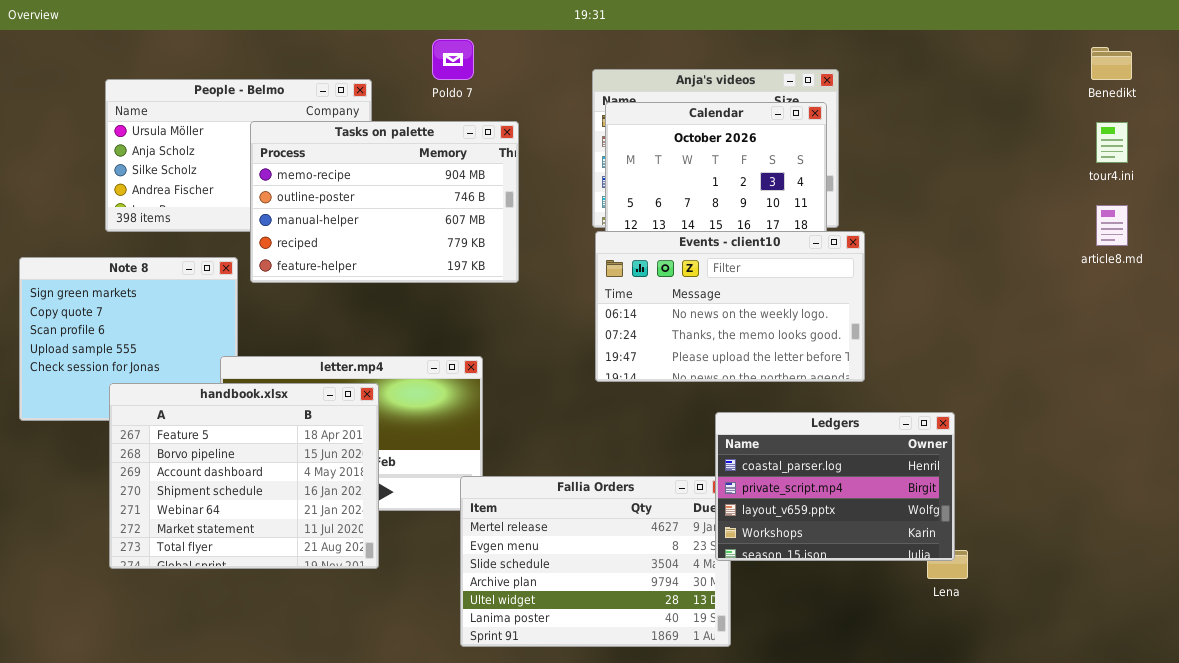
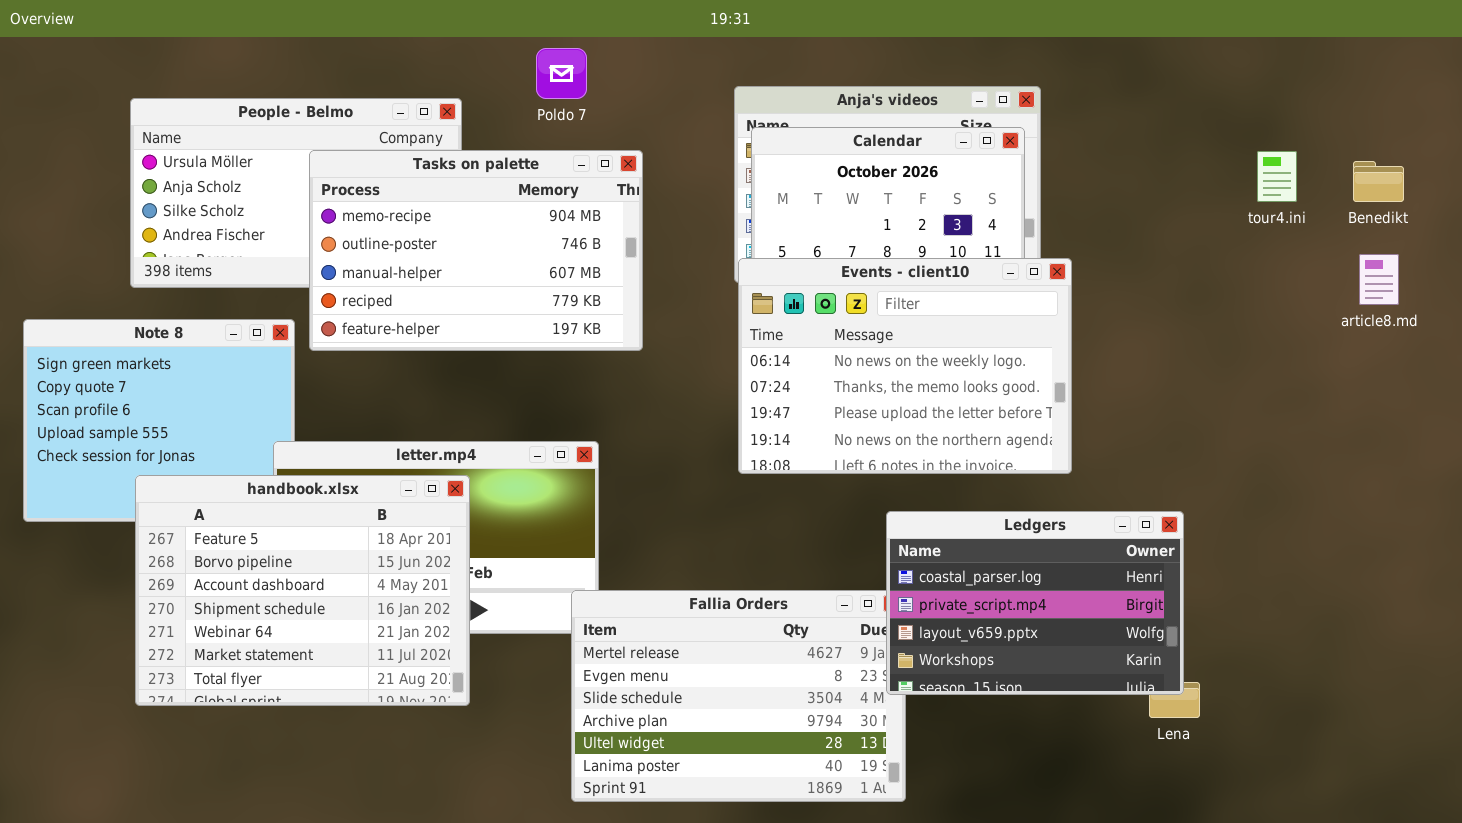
Benedikt: [1091,47,1132,80] -> [1353,161,1404,202], moved
tour4.ini: [1096,122,1128,163] -> [1257,151,1297,202], moved
Events - client10: [595,231,865,382] -> [738,258,1072,474], resized

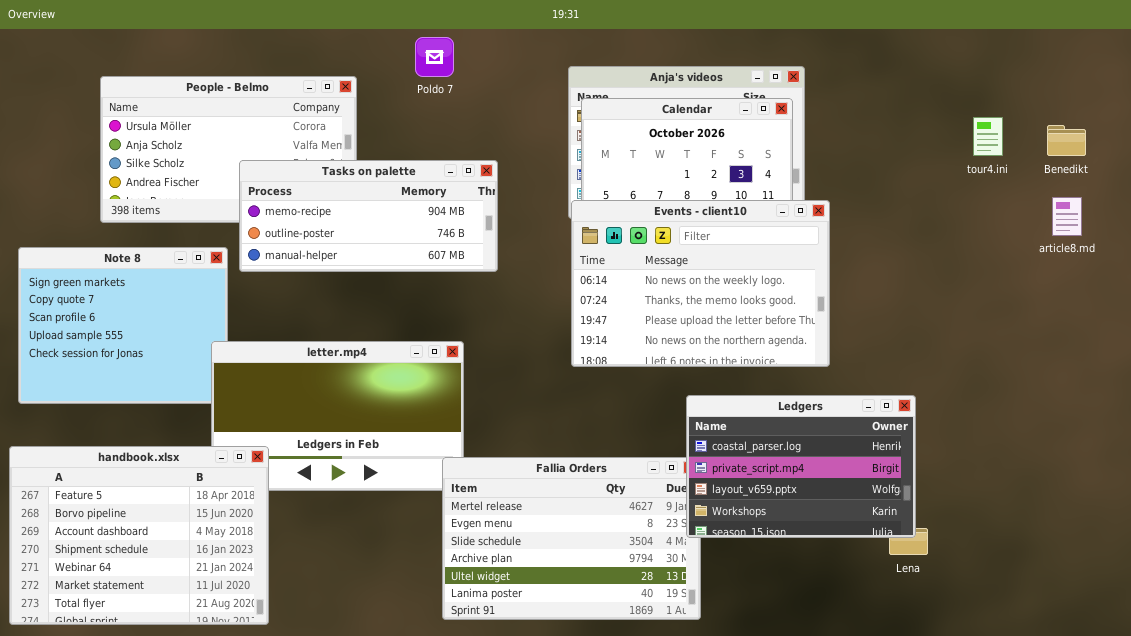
Tasks on palette: [309,150,643,351] -> [239,160,498,272], resized
handbook.xlsx: [135,475,470,706] -> [9,446,269,625], moved

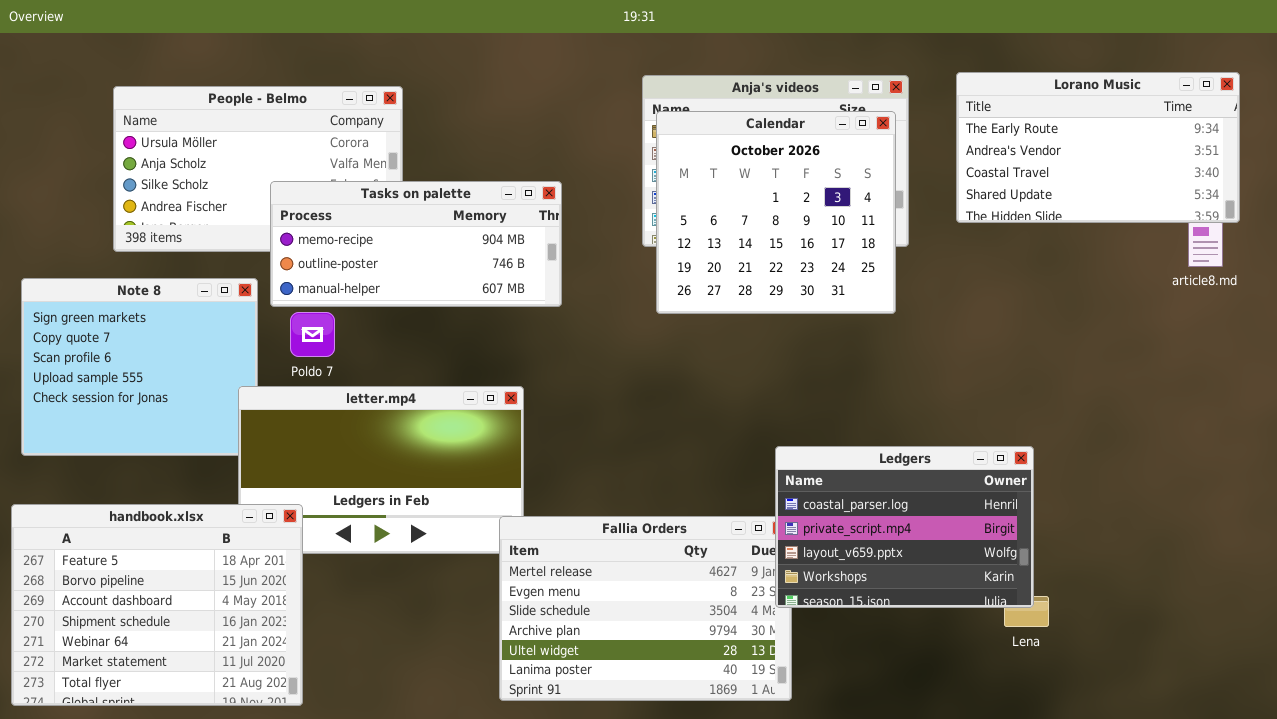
Poldo 7: [415,37,454,77] -> [290,312,335,357], moved
Lorano Music: none -> [956,72,1240,223], opened
Events - client10: [571,200,830,367] -> none, closed

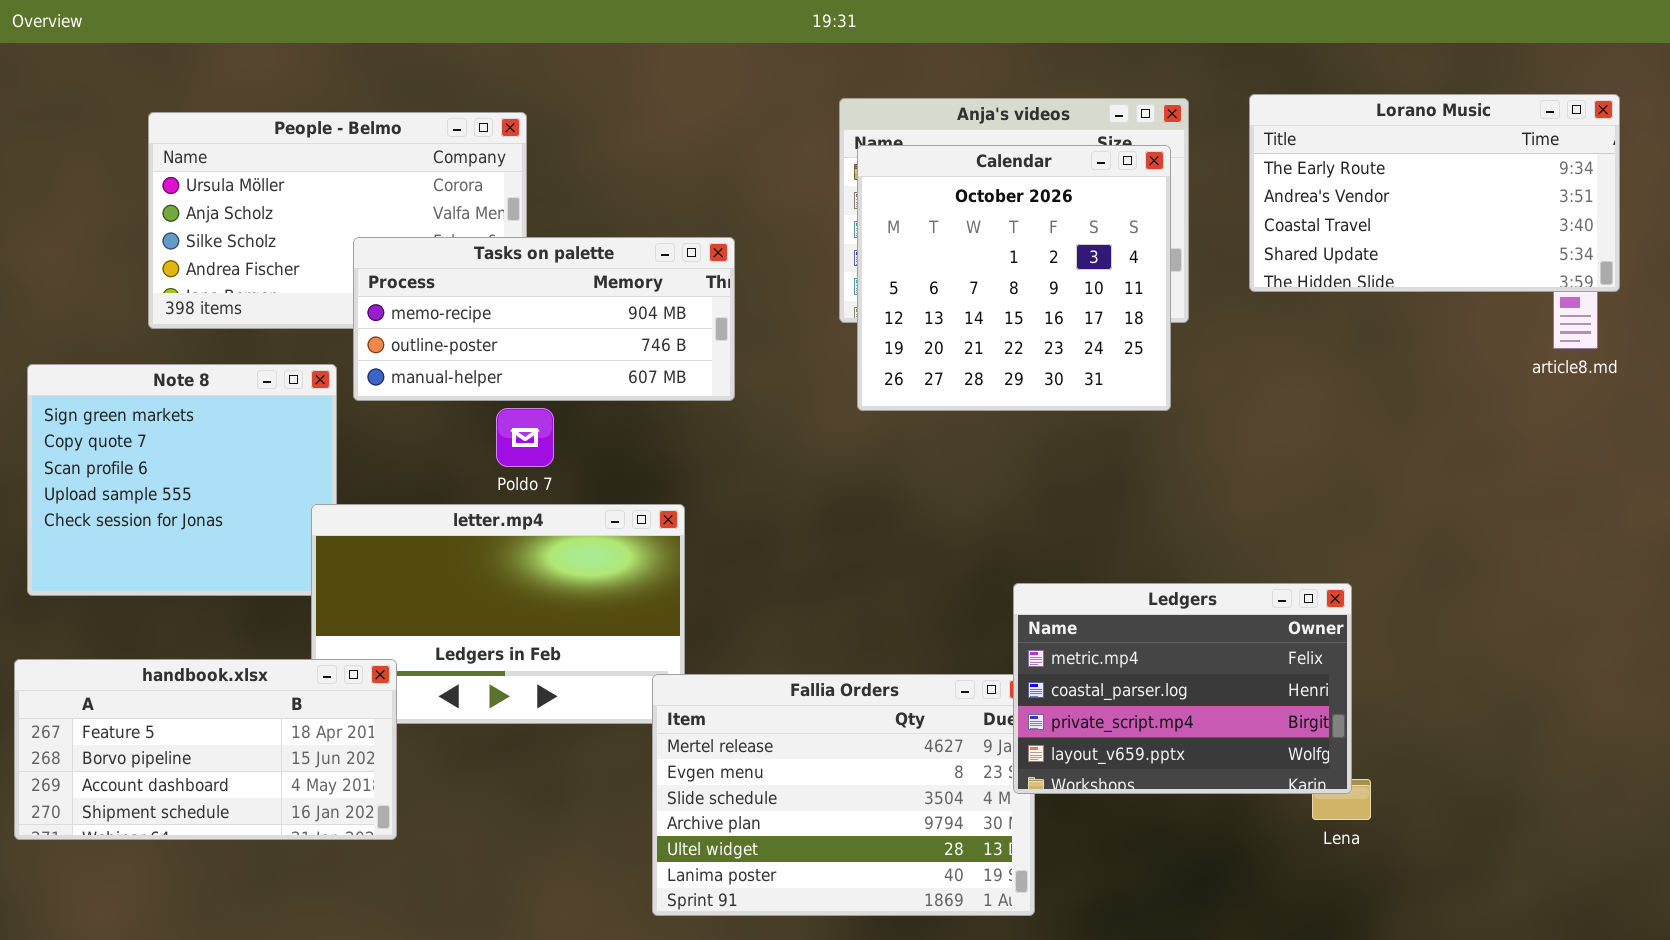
Poldo 7: [290,312,335,357] -> [496,408,554,467], moved
Ledgers: [775,446,1034,608] -> [1013,583,1352,794], scrolled up 1 row
handbook.xlsx: [11,504,303,706] -> [14,659,397,840], resized

